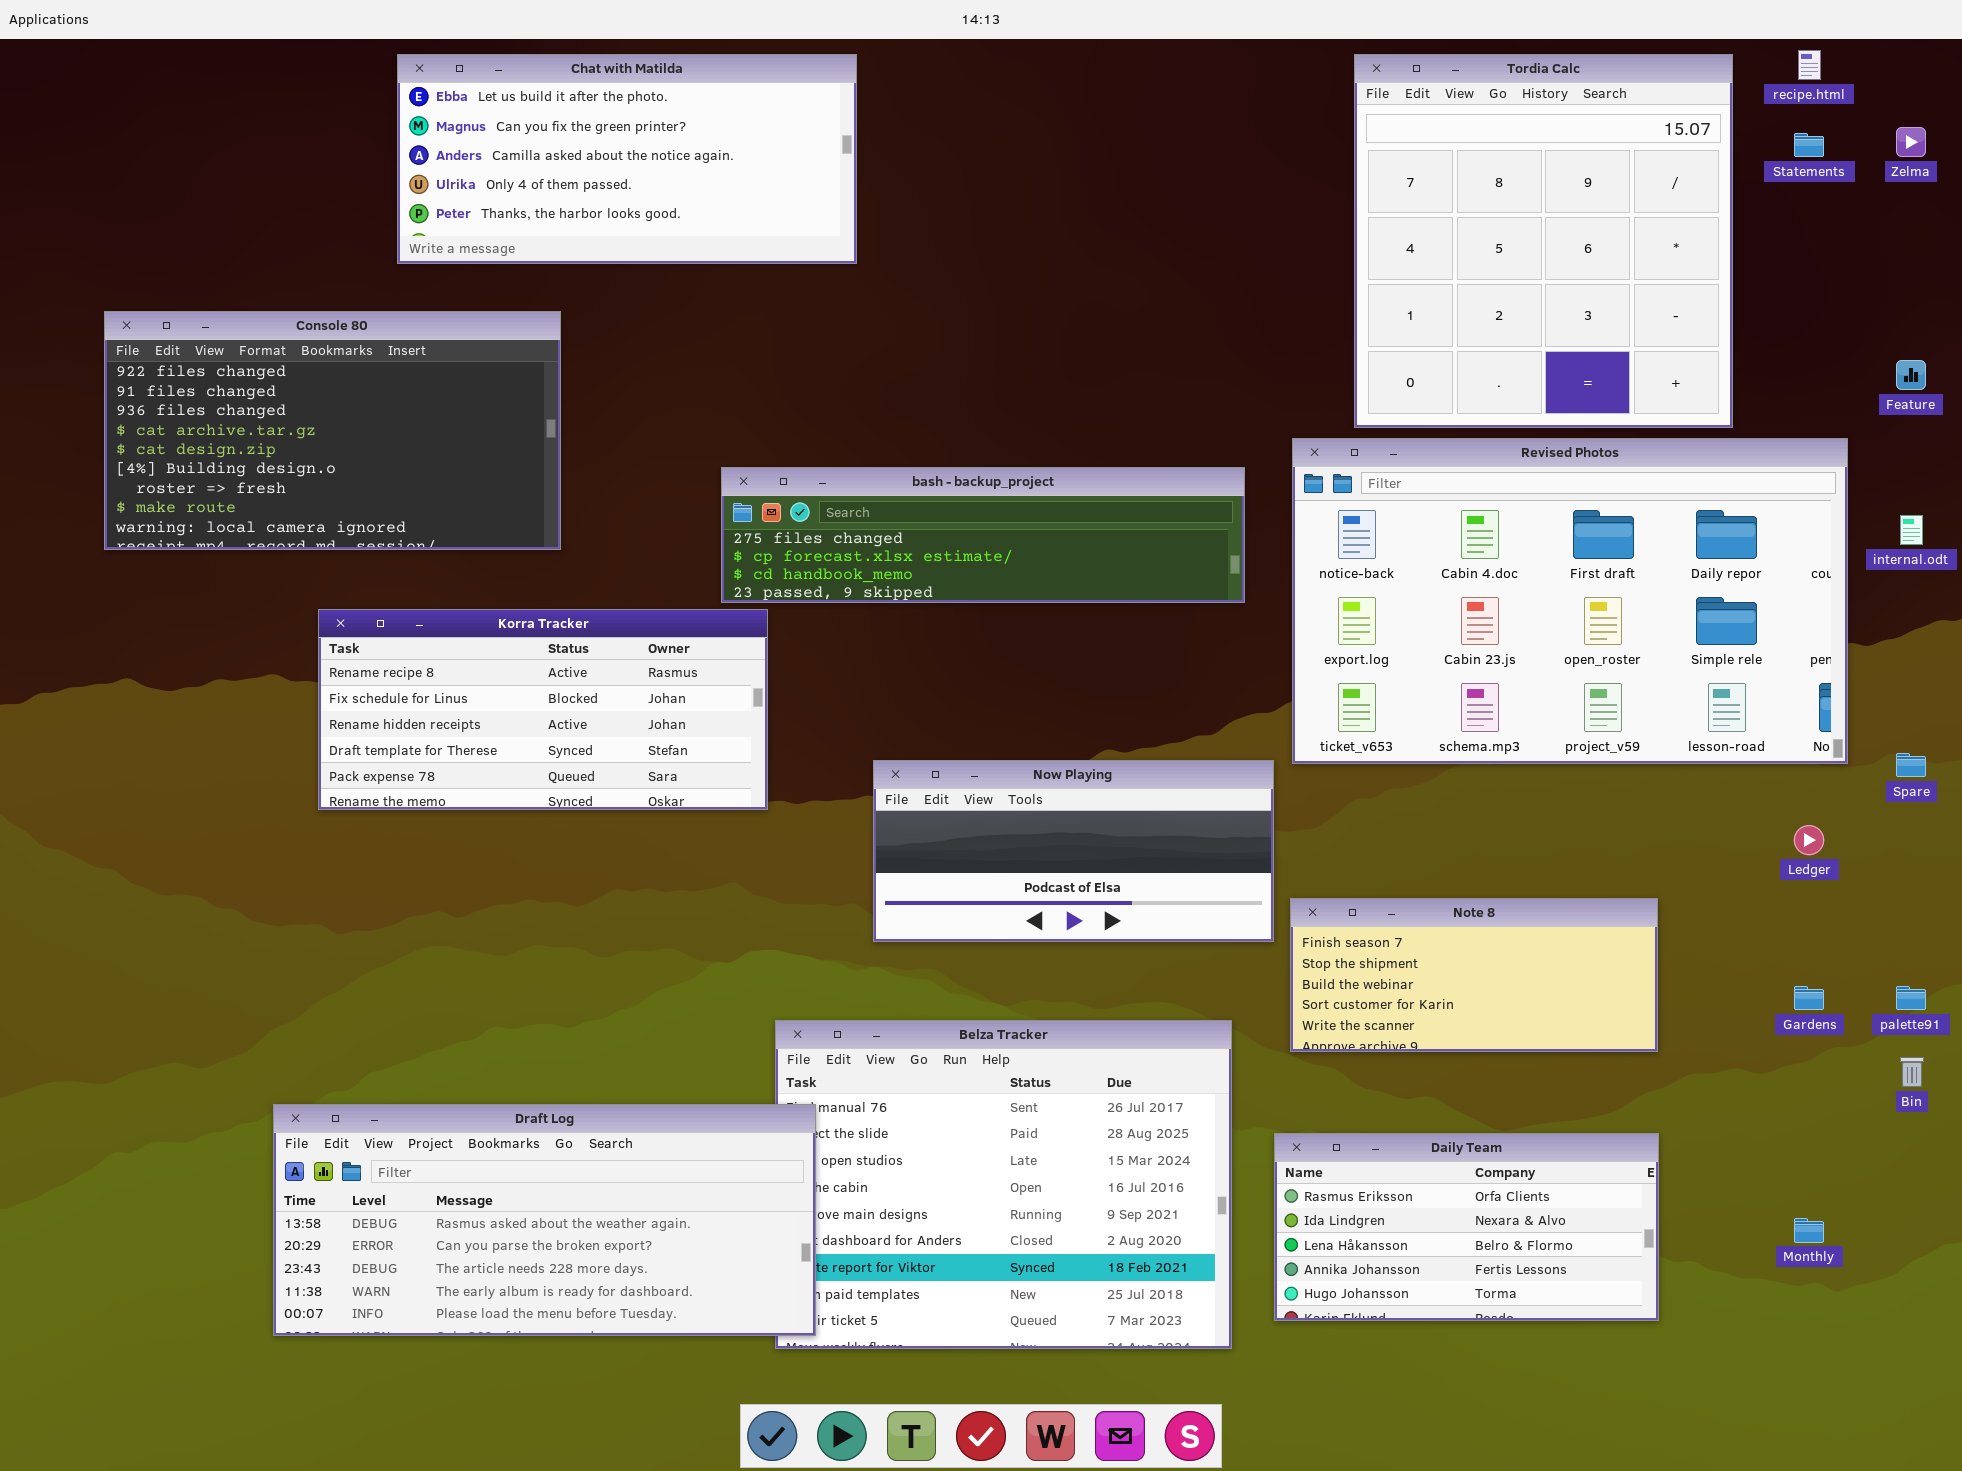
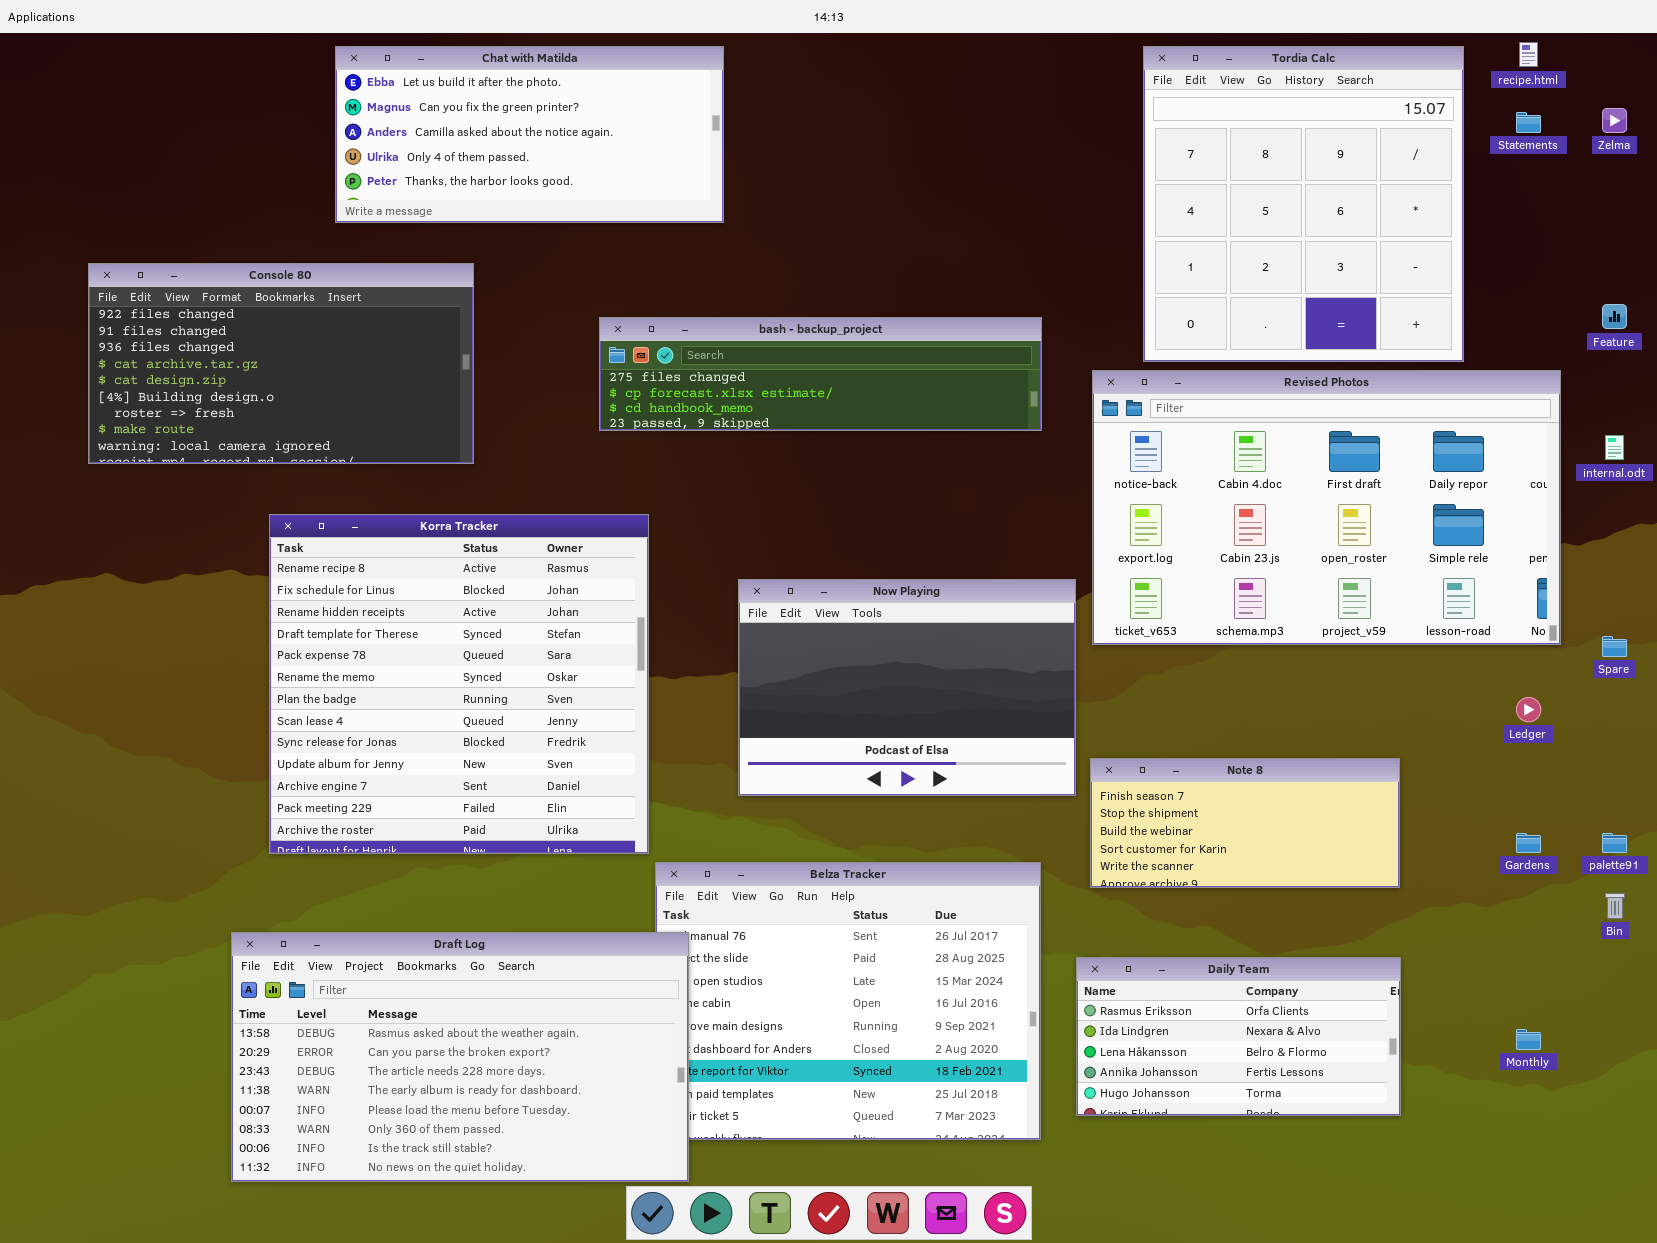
bash - backup_project: [721,467,1245,603] -> [599,317,1042,431], moved
Korra Tracker: [318,609,768,810] -> [269,514,649,854], resized
Now Playing: [873,760,1274,942] -> [738,579,1076,796], resized
Draft Log: [273,1104,816,1336] -> [231,932,689,1182], resized

